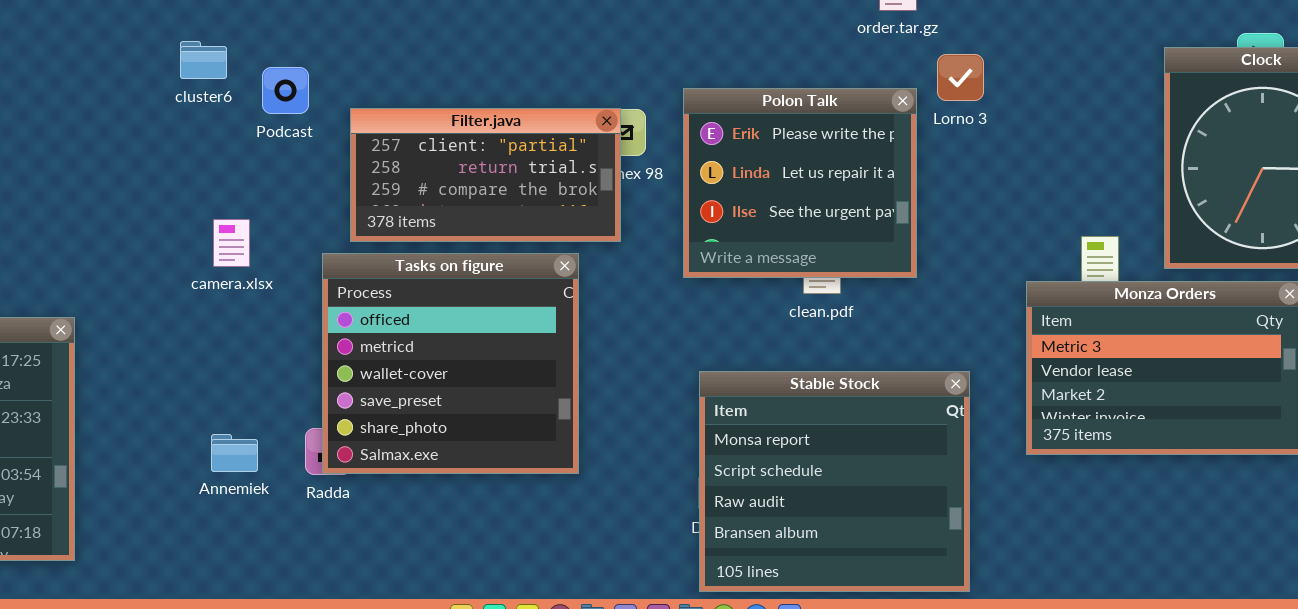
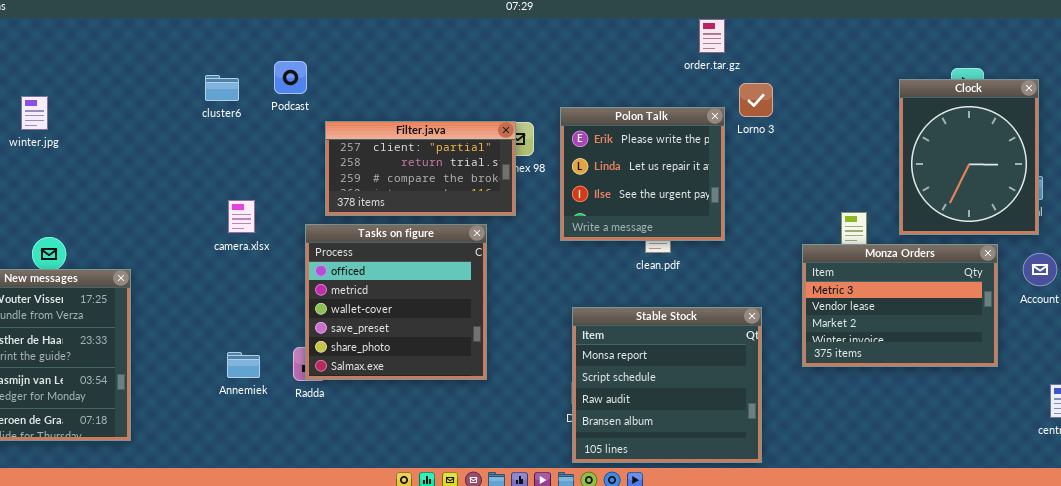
Podcast: [262,67,309,114] -> [274,61,307,94], moved

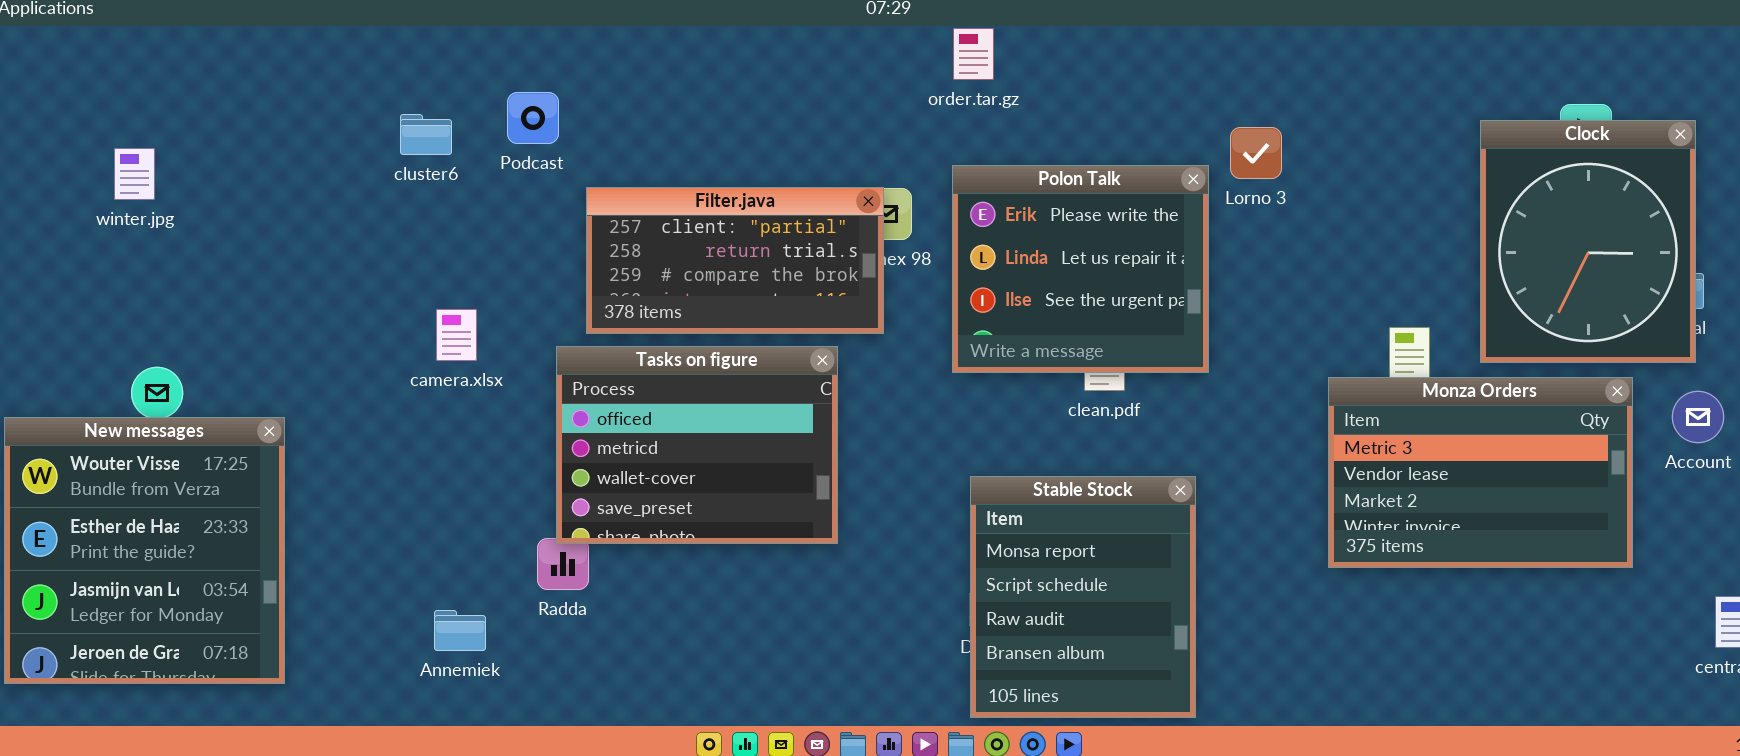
order.tar.gz: [699,19,725,53] -> [953,28,994,80], moved
Tasks on figure: [305,224,487,380] -> [556,346,838,544], resized
Stable Stock: [572,307,762,463] -> [970,476,1196,718], resized
Annemiek: [227,352,260,378] -> [434,610,486,651], moved

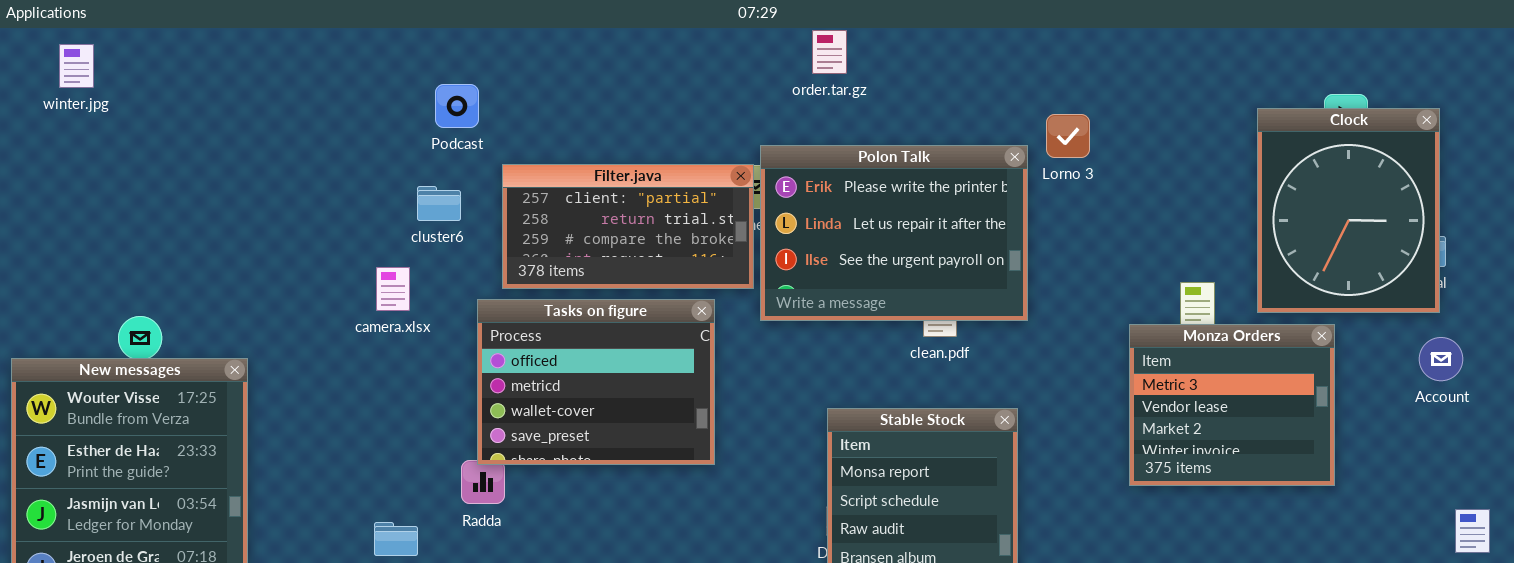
cluster6: [400,114,452,155] -> [417,186,461,221], moved
winter.jpg: [114,148,155,200] -> [59,44,94,88], moved
Polon Talk: [952,165,1209,373] -> [760,145,1028,321], resized
Monza Orders: [1328,377,1633,568] -> [1129,324,1335,486], resized

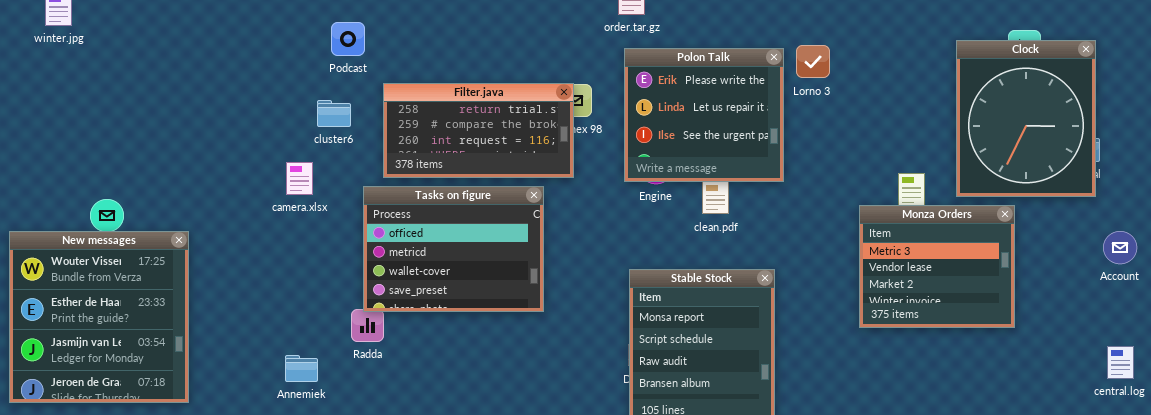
Polon Talk: [760,145,1028,321] -> [624,48,784,182], moved, resized
Filter.java: [502,164,754,289] -> [383,83,574,178], scrolled down 1 row
Account: [1419,337,1463,381] -> [1103,231,1137,264], moved

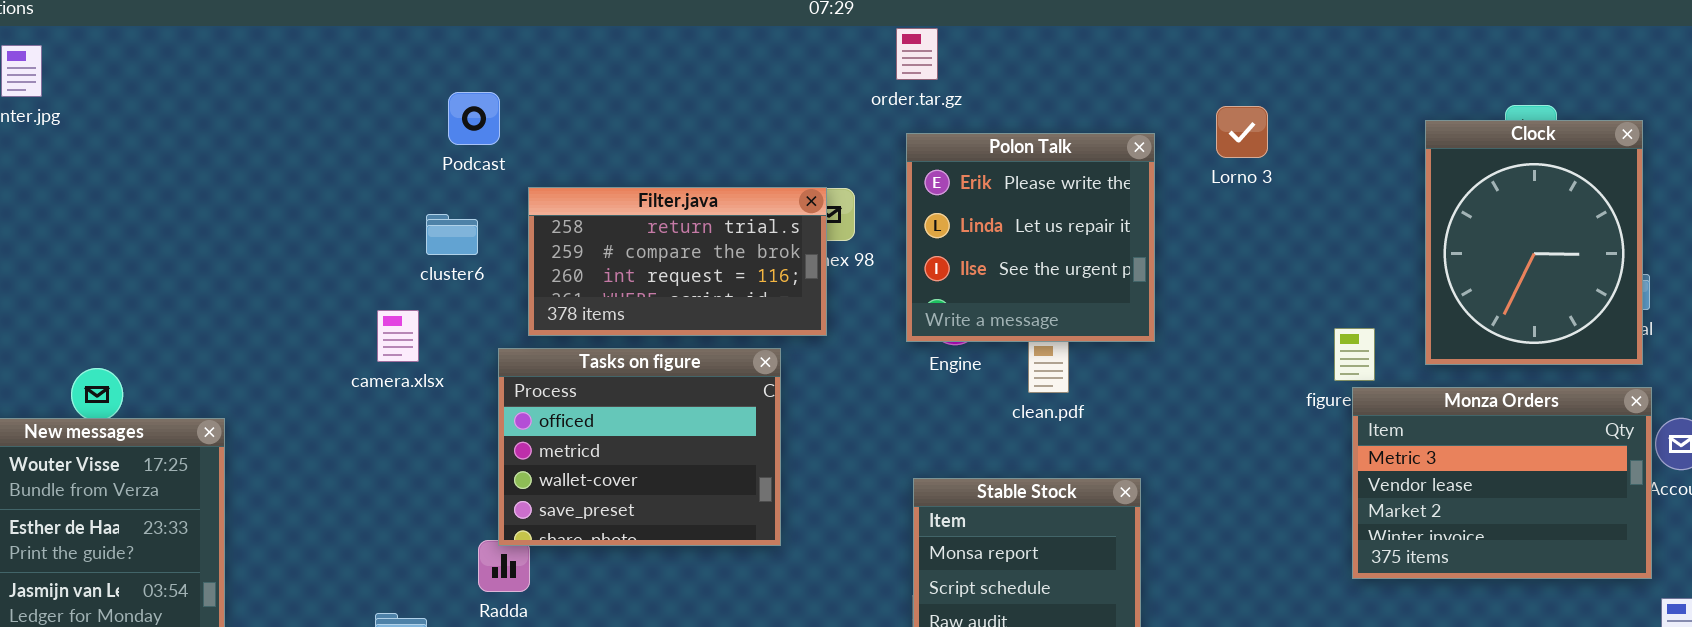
Lorno 3: [796,45,830,78] -> [1216,106,1268,158], moved
Monza Orders: [859,205,1015,328] -> [1352,387,1652,579], moved, resized

